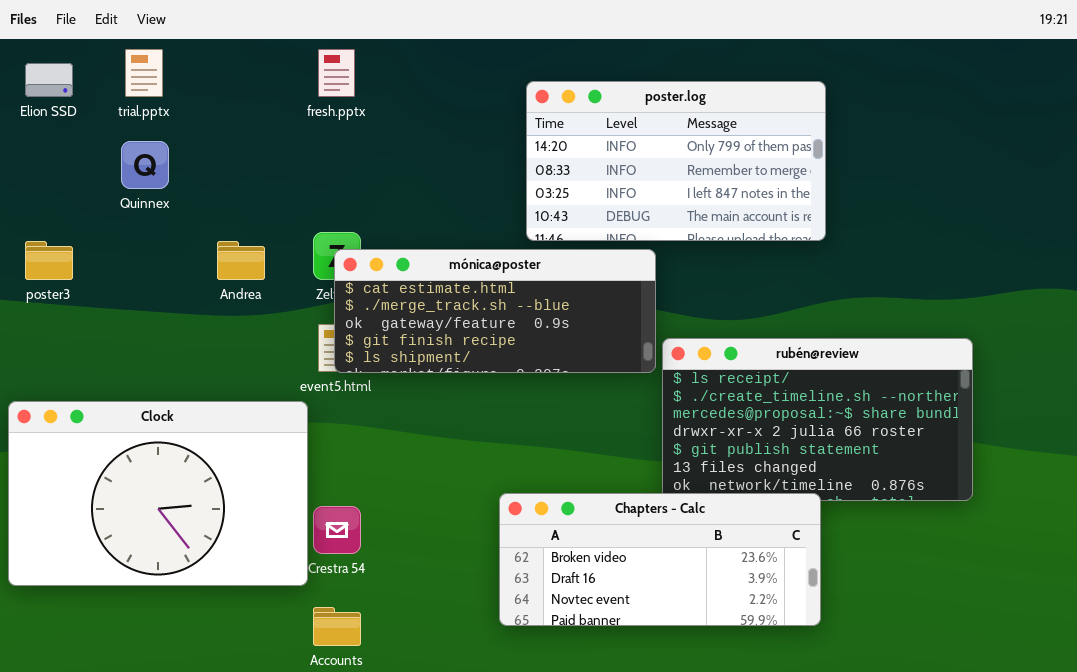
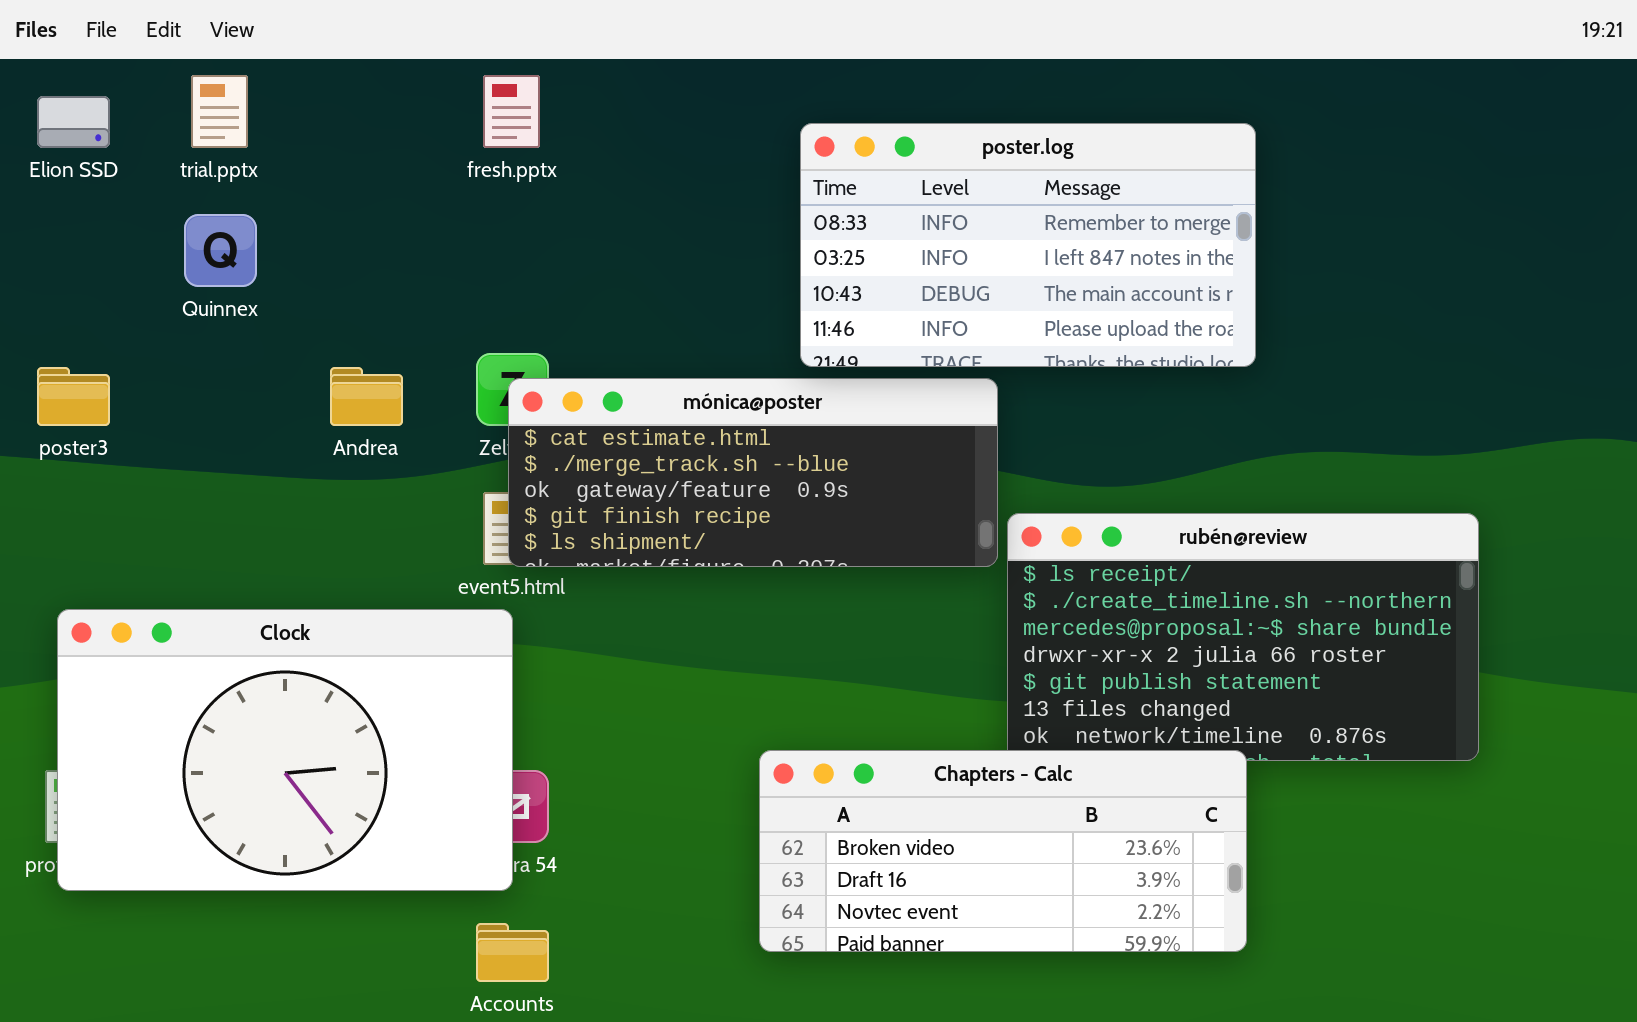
poster.log: [526,81,826,241] -> [800,123,1256,367], scrolled down 1 row
Clock: [8,401,308,586] -> [57,609,513,891], moved

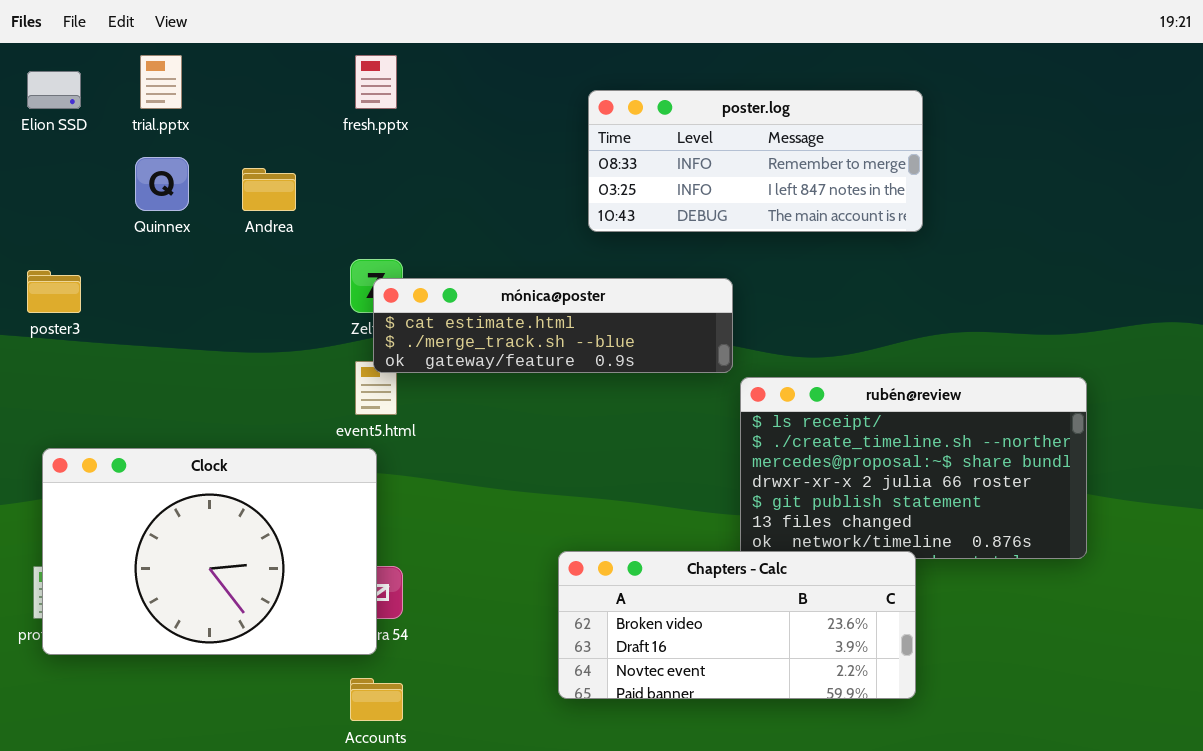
poster.log: [800,123,1256,367] -> [588,90,923,232], resized
Andrea: [330,367,403,426] -> [242,168,296,211], moved
mónica@poster: [508,378,998,567] -> [373,278,733,373], resized

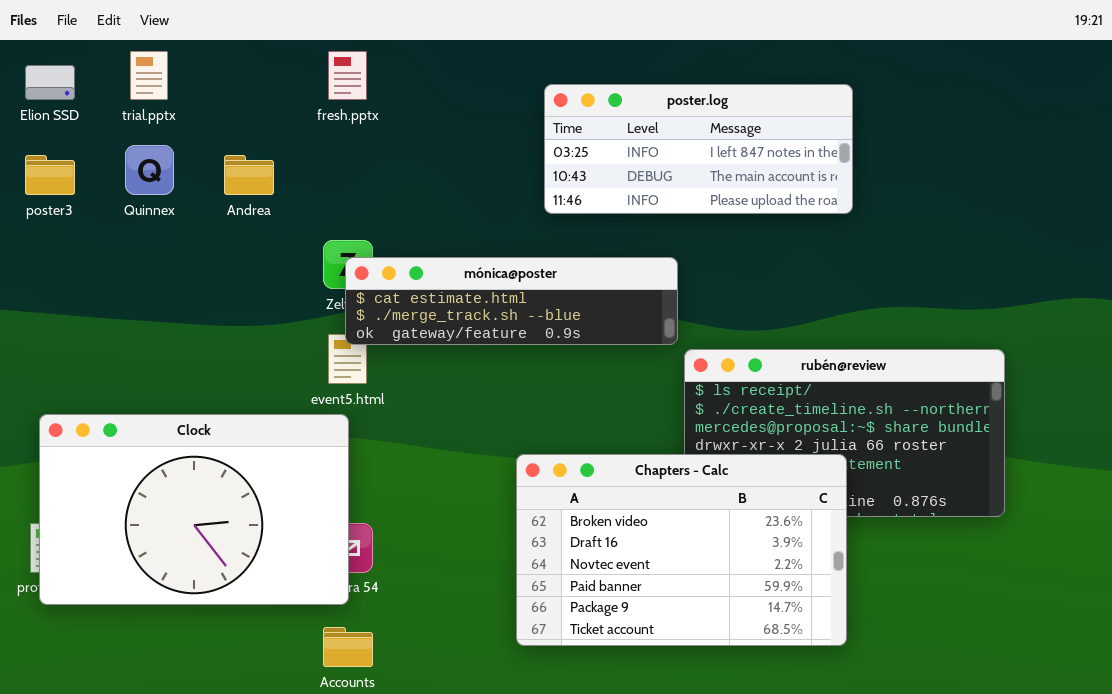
poster.log: [588,90,923,232] -> [544,84,853,214], scrolled down 1 row
poster3: [27,270,81,313] -> [25,155,75,195], moved
Chapters - Calc: [558,551,916,699] -> [516,454,847,646], resized

